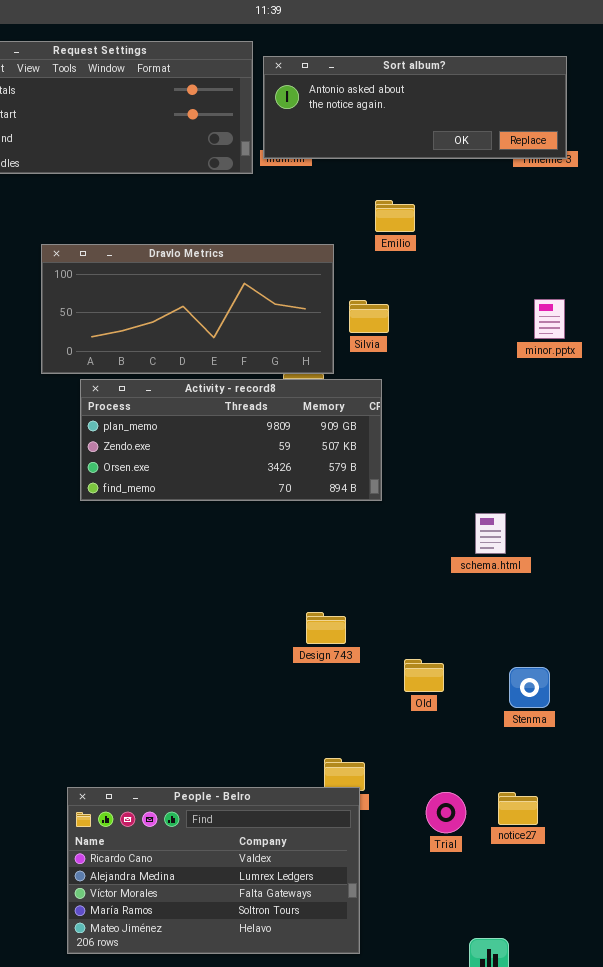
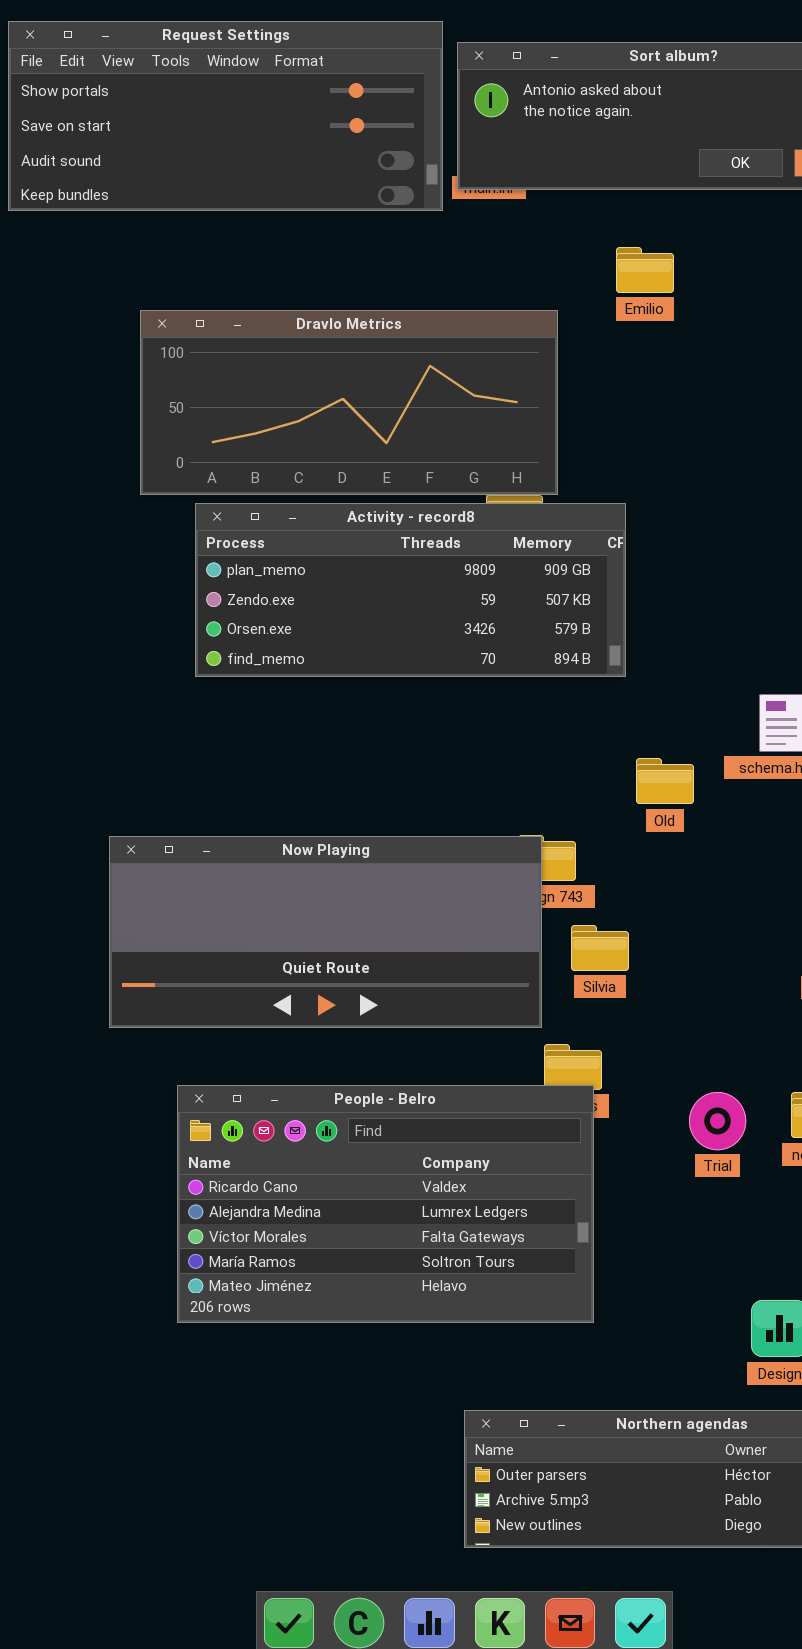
Silvia: [349,300,389,333] -> [571,925,629,971], moved
Now Playing: none -> [109,836,542,1028], opened
Old: [404,659,444,692] -> [636,758,694,804], moved

